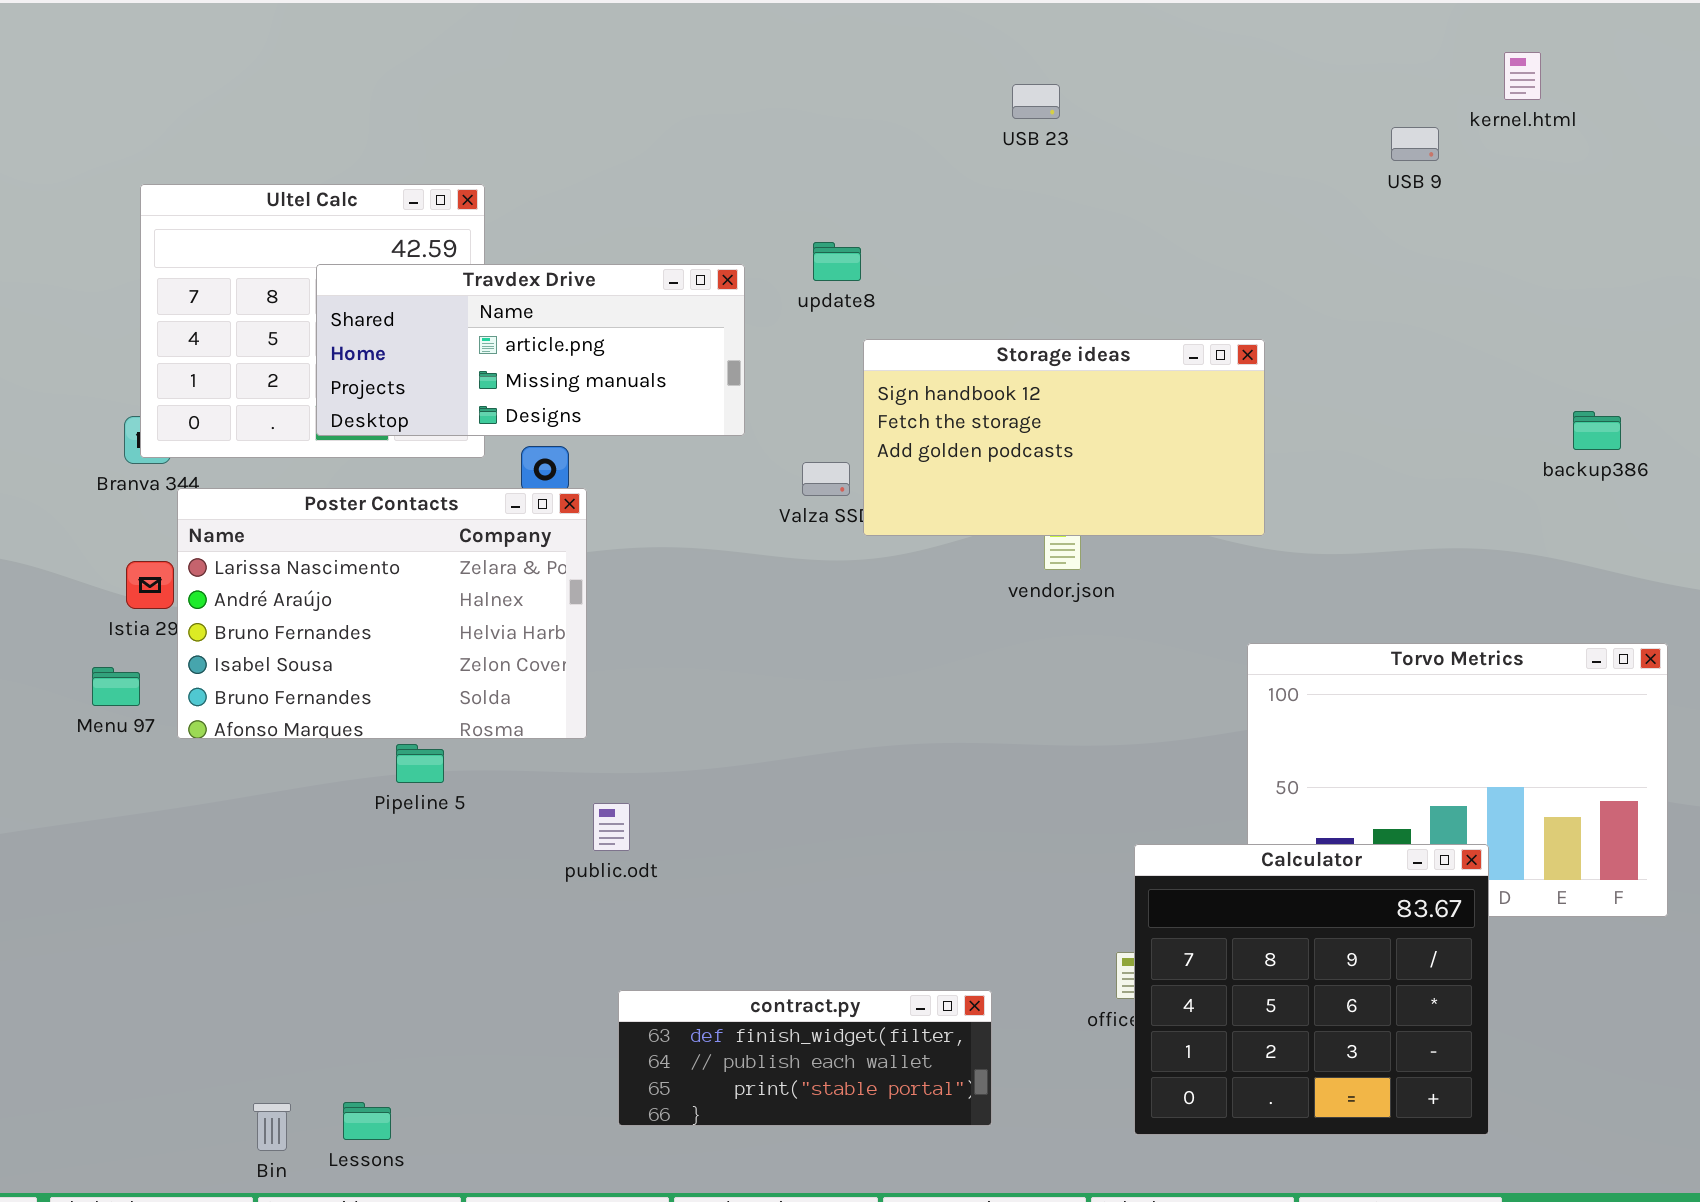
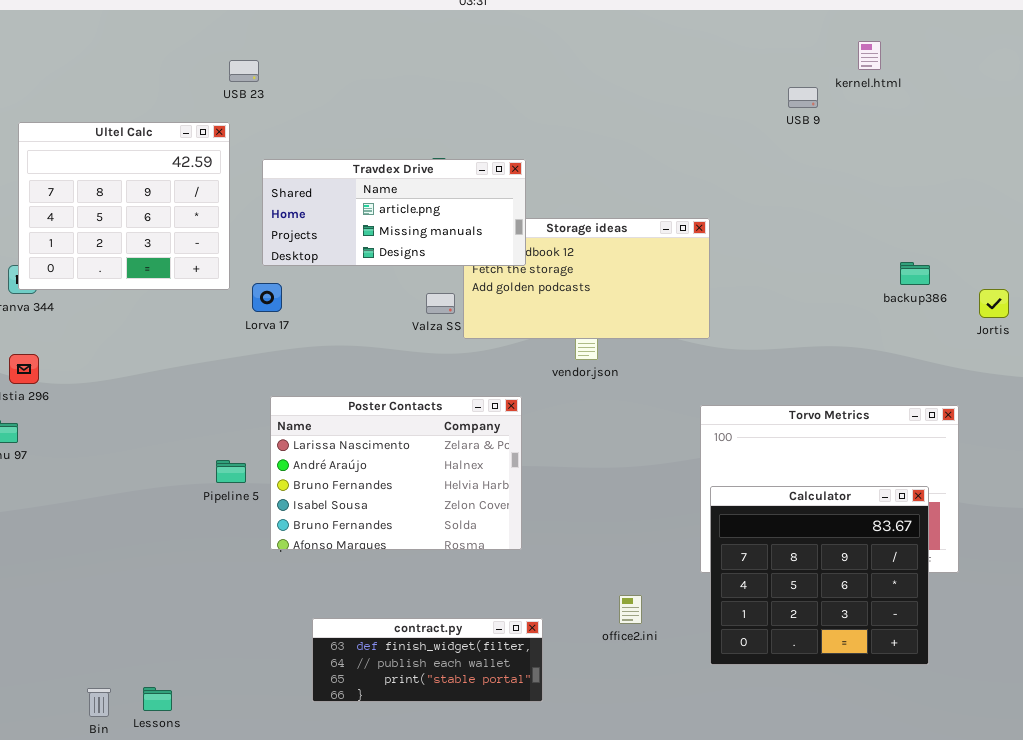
USB 23: [1012,84,1060,119] -> [229,60,259,82], moved
Travdex Drive: [316,264,745,436] -> [262,159,526,266], moved
Poster Contacts: [177,488,587,739] -> [270,396,522,550], moved
Pipeline 5: [396,744,444,783] -> [216,460,246,483], moved
Calculator: [1134,844,1489,1135] -> [710,486,929,665], moved

